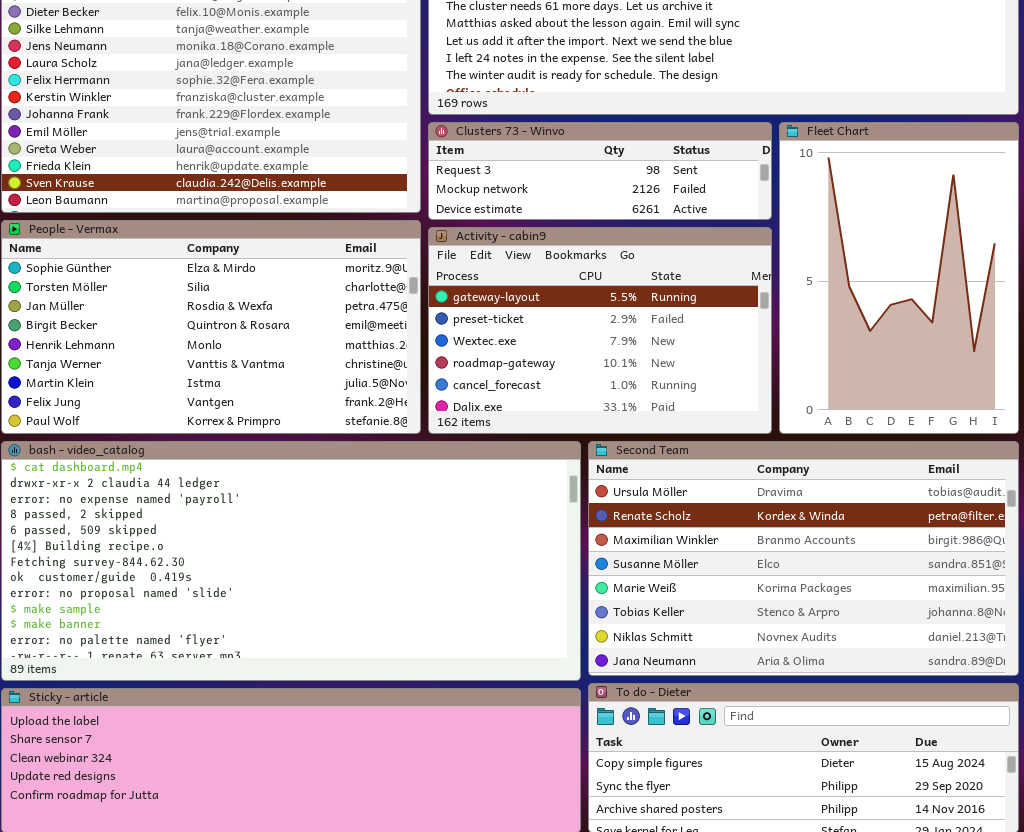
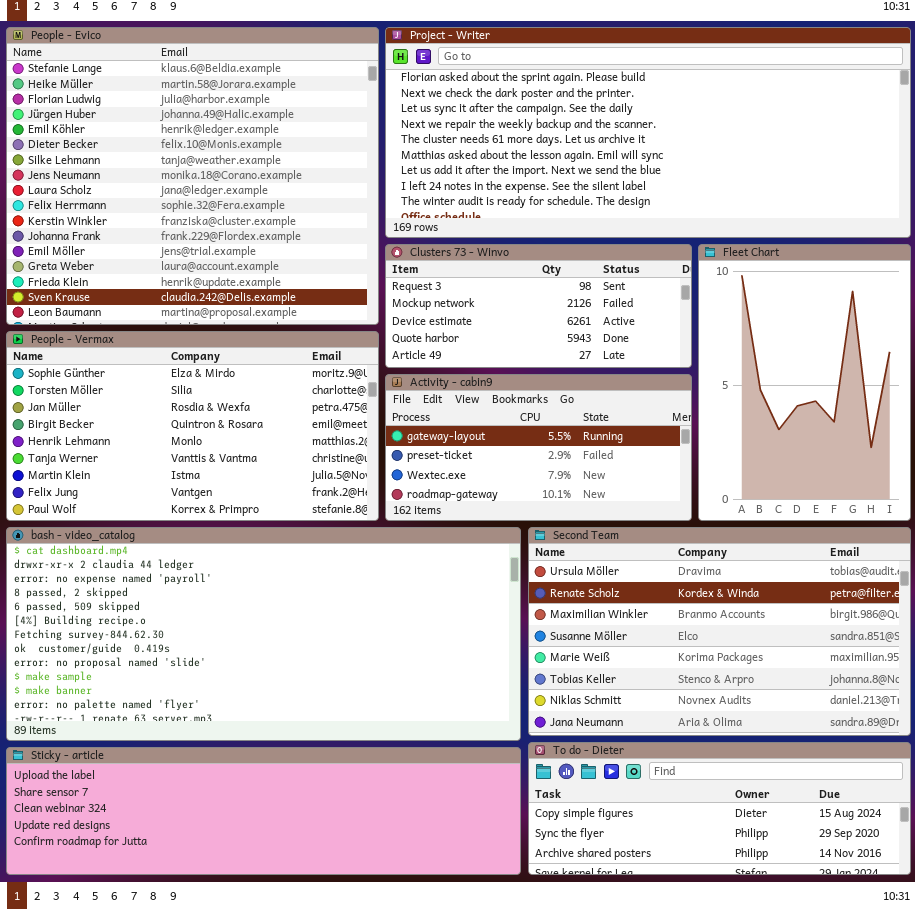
Clusters 73 - Winvo: [428,122,772,220] -> [385,244,692,368], resized
Activity - cabin9: [428,227,772,434] -> [385,374,692,521], resized

